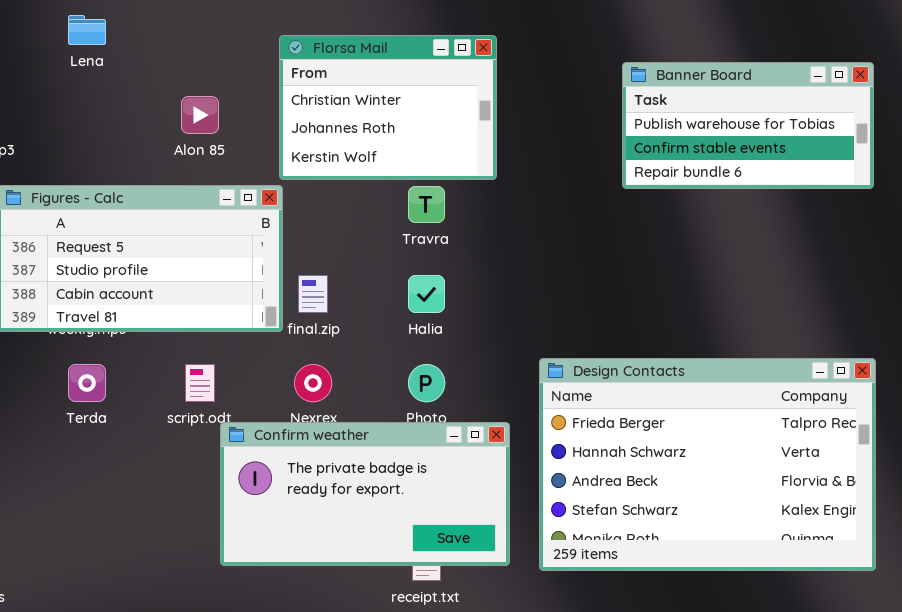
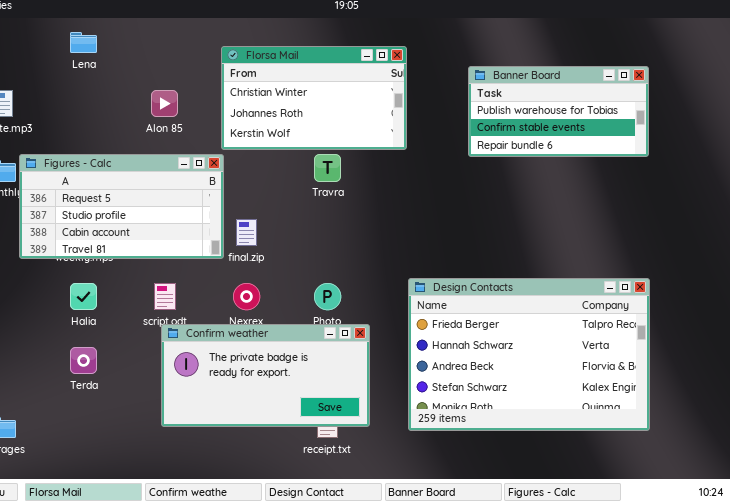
Florsa Mail: [279,35,497,180] -> [221,46,407,150], resized
Halia: [408,275,445,313] -> [70,283,97,310], moved
Terda: [68,364,106,402] -> [70,347,97,374], moved
Confirm weather: [220,422,510,566] -> [161,324,370,427], moved

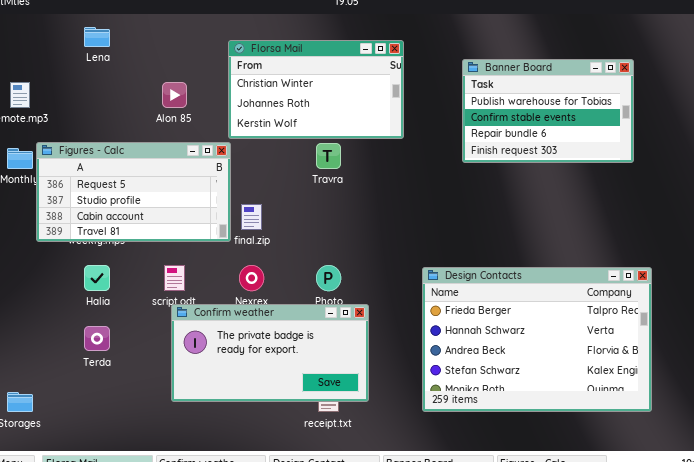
Banner Board: [468,66,649,157] -> [462,59,634,163], resized
Design Contacts: [408,278,650,431] -> [422,267,652,412], moved

